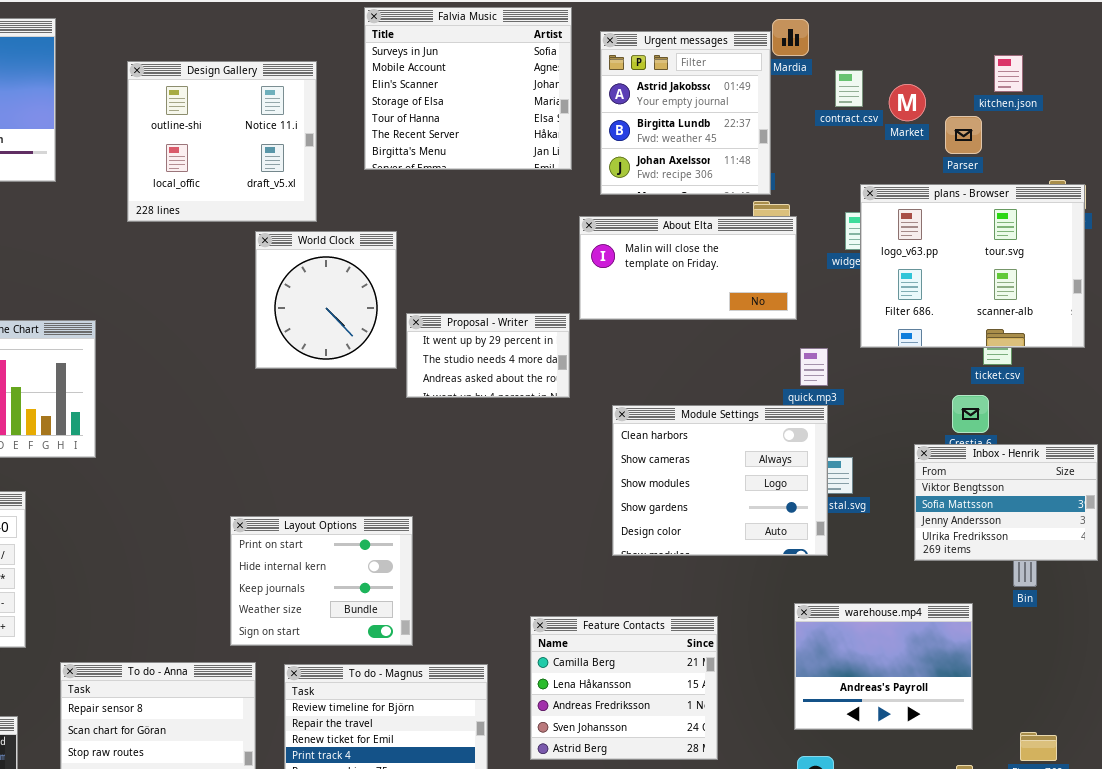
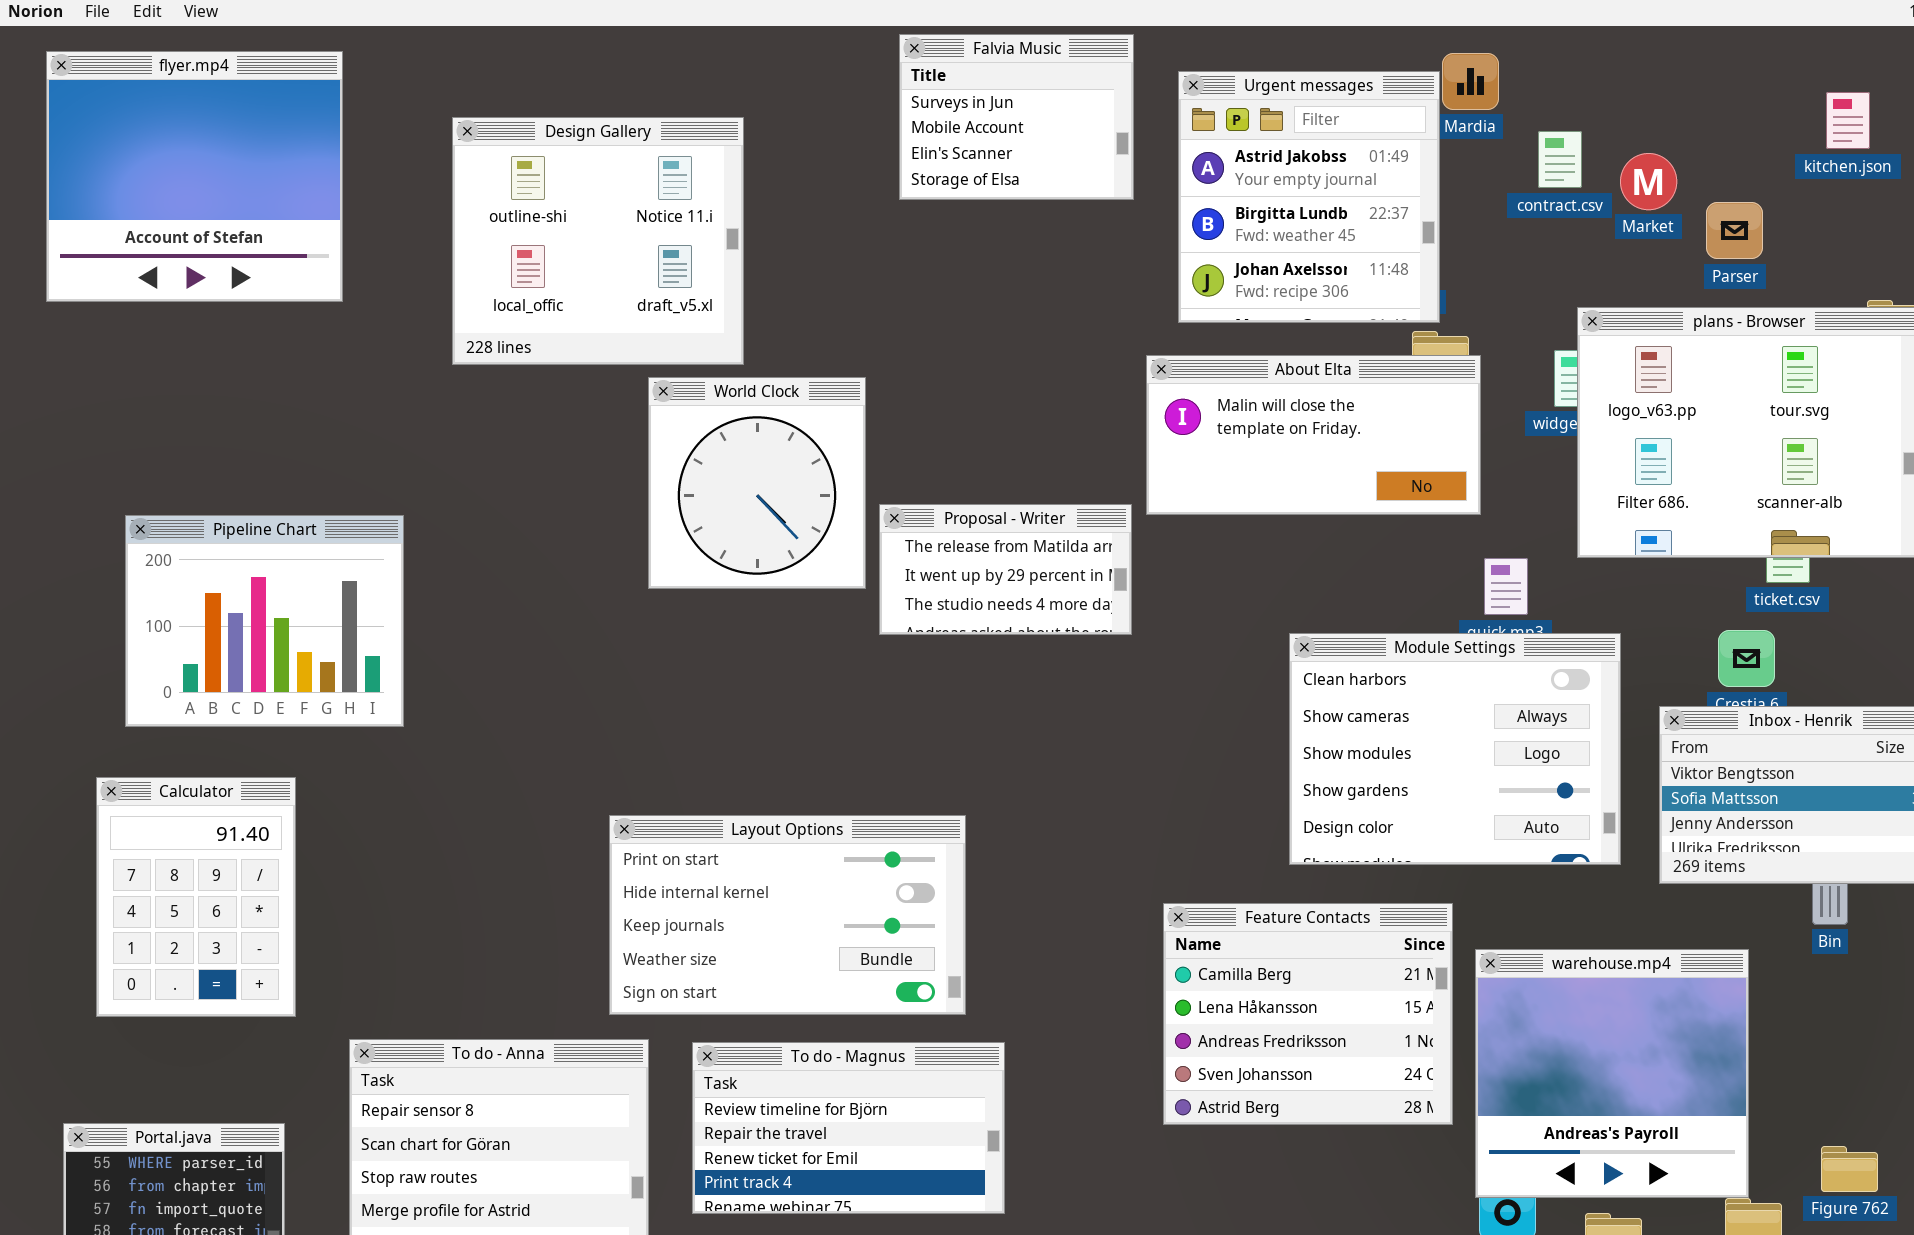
Falvia Music: [364,7,572,170] -> [899,34,1134,200], resized
kitchen.json: [994,55,1023,92] -> [1826,92,1870,149], moved
Proposal - Writer: [406,313,570,398] -> [879,504,1132,635], scrolled up 1 row
Module Settings: [612,405,828,556] -> [1289,633,1621,865], moved
Layout Options: [230,516,413,646] -> [609,815,966,1015], resized
warehouse.mp4: [794,603,973,730] -> [1475,949,1749,1198], resized
Feature Contacts: [530,616,718,760] -> [1163,903,1453,1125], moved

